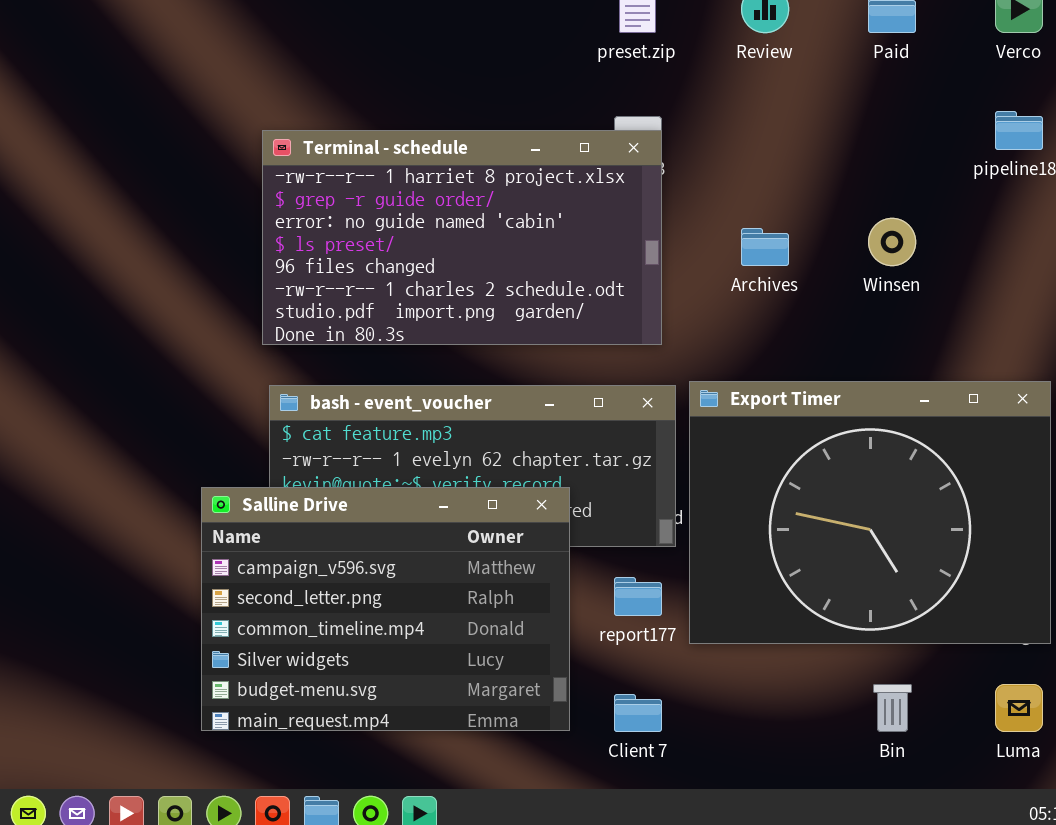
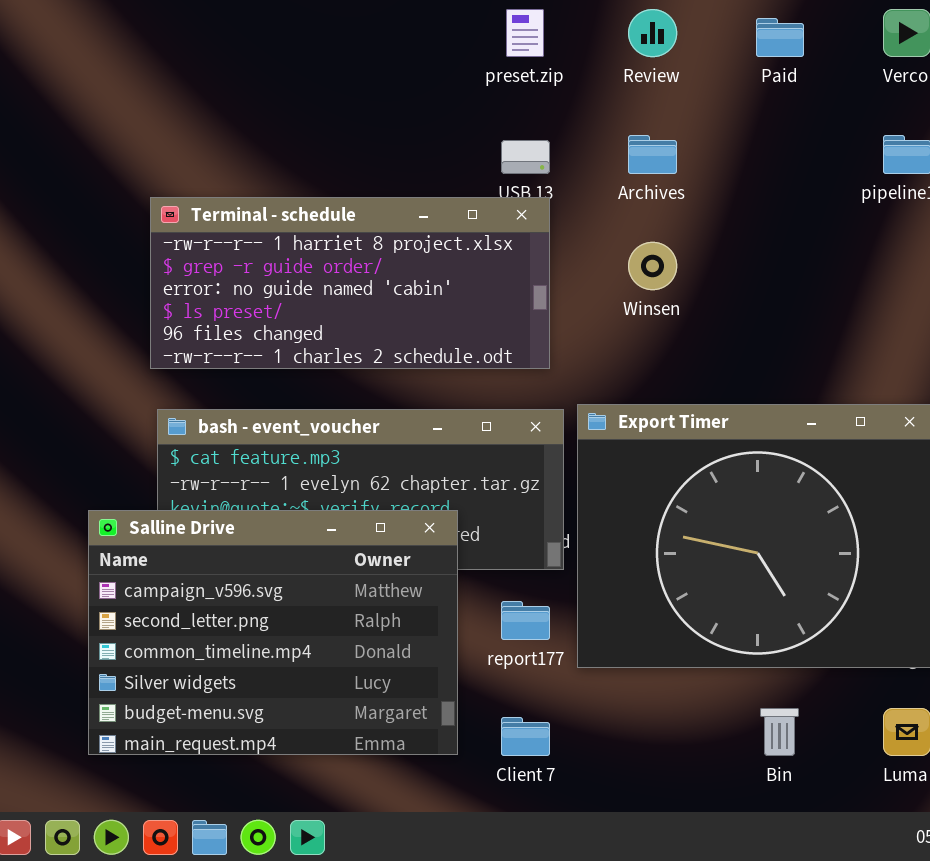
Terminal - schedule: [262,130,662,345] -> [150,197,550,369], resized
Winsen: [868,218,916,266] -> [628,242,677,290], moved
Archives: [741,228,789,266] -> [628,135,677,174], moved

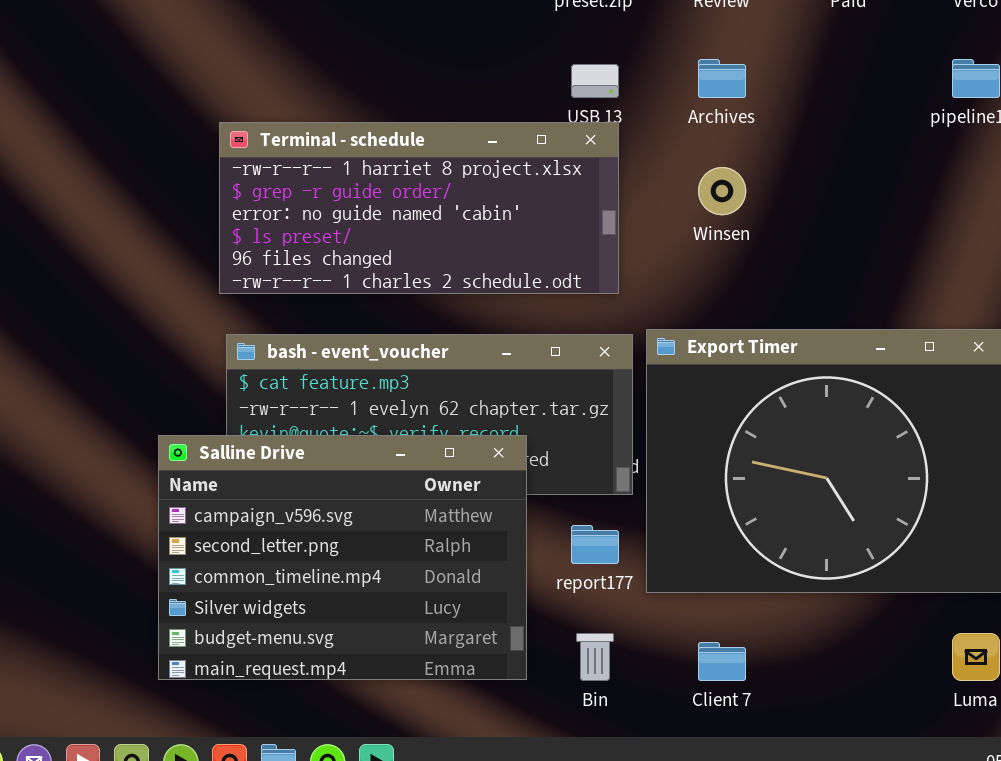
Bin: [760,708,799,756] -> [576,633,614,681], moved
Client 7: [501,717,550,756] -> [698,642,746,681], moved

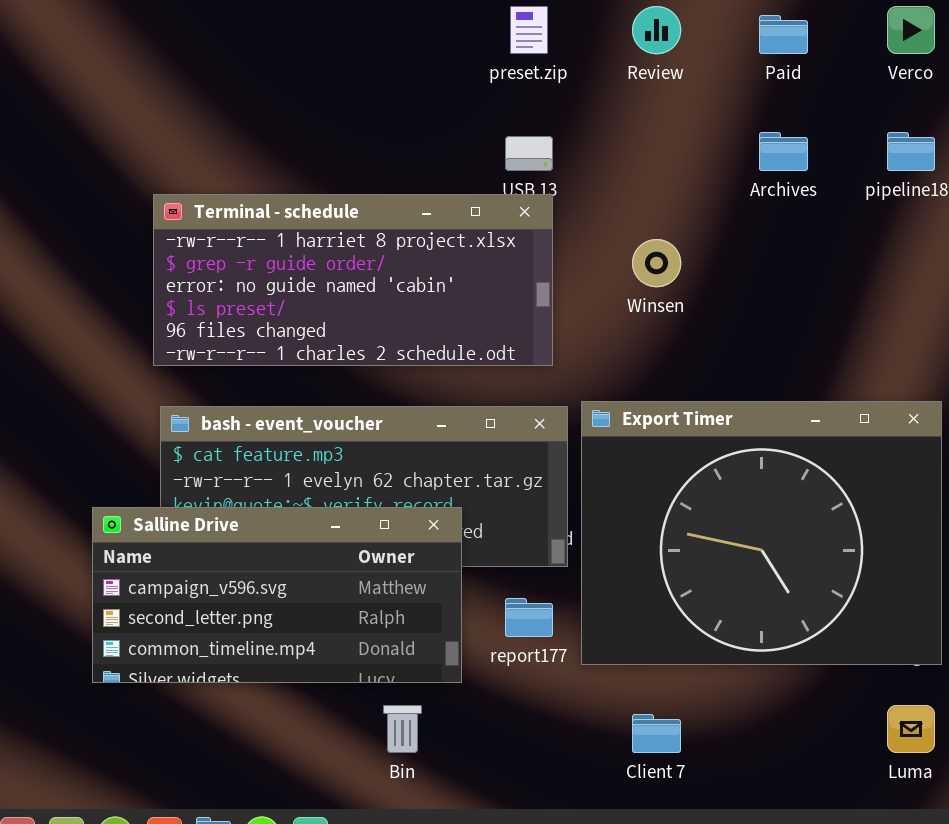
Archives: [698,59,746,98] -> [759,132,808,171], moved
Salline Drive: [158,435,527,680] -> [92,507,462,683], resized
Bin: [576,633,614,681] -> [383,705,422,753], moved

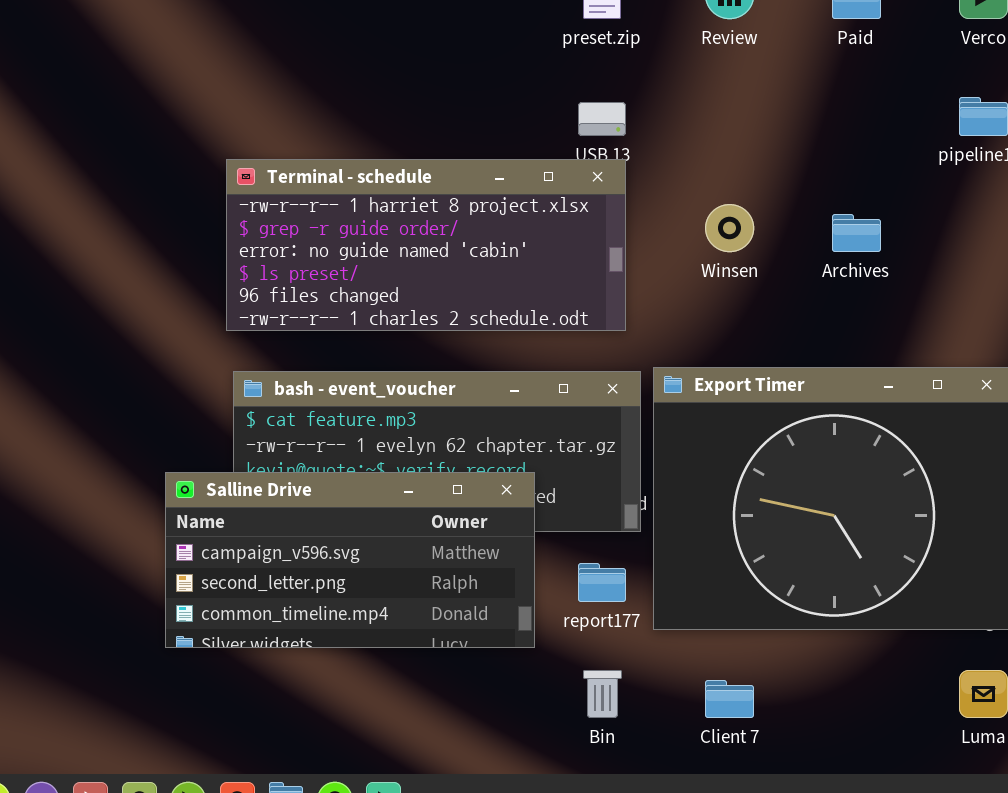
Archives: [759,132,808,171] -> [832,214,881,252], moved
Bin: [383,705,422,753] -> [583,670,622,718], moved

